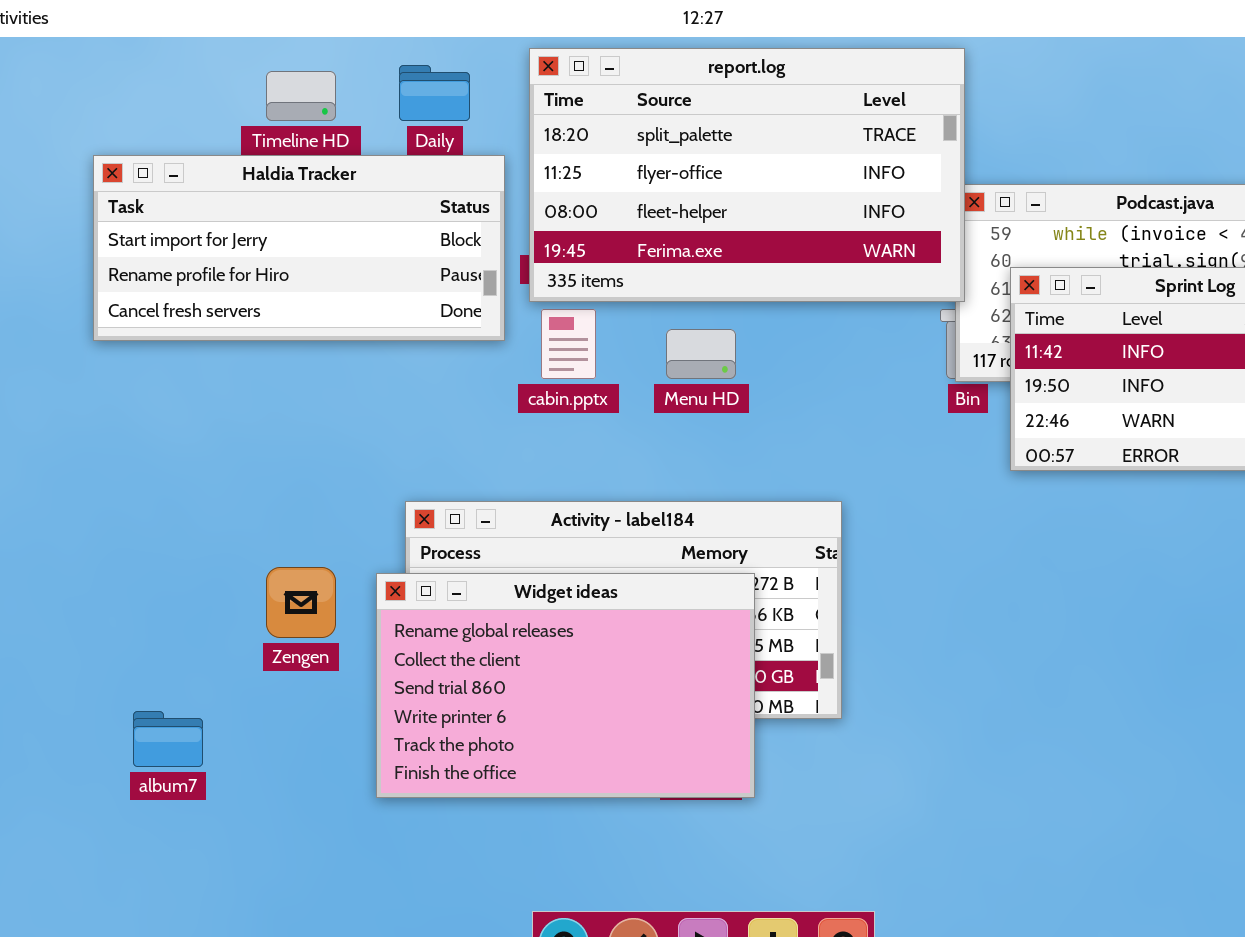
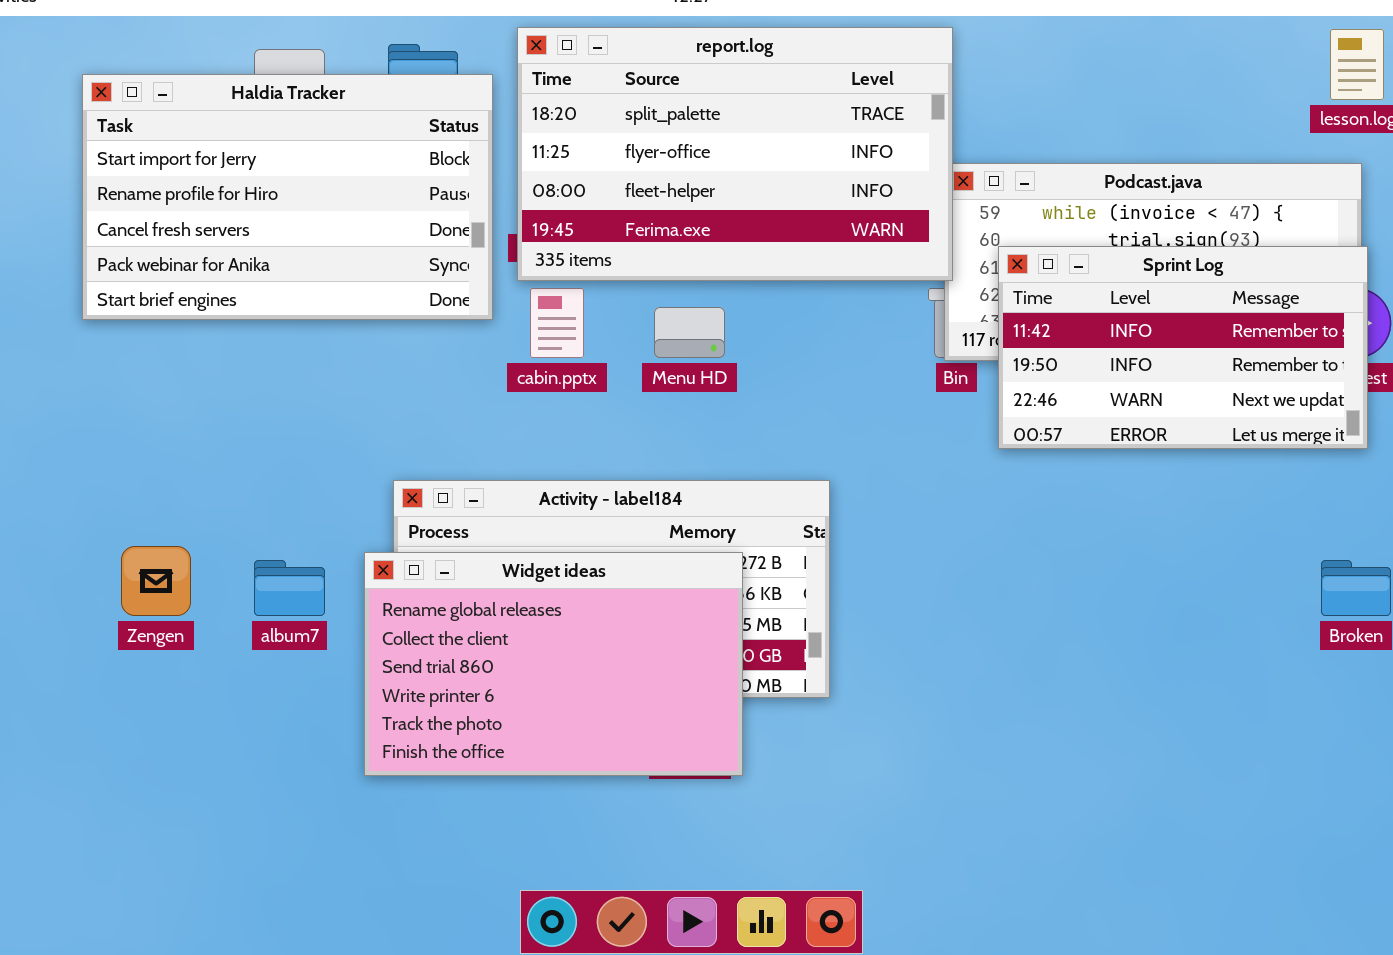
Haldia Tracker: [93,155,505,341] -> [82,74,493,320], resized
Zengen: [266,567,336,638] -> [121,546,191,616], moved
album7: [133,711,203,767] -> [254,560,325,616], moved

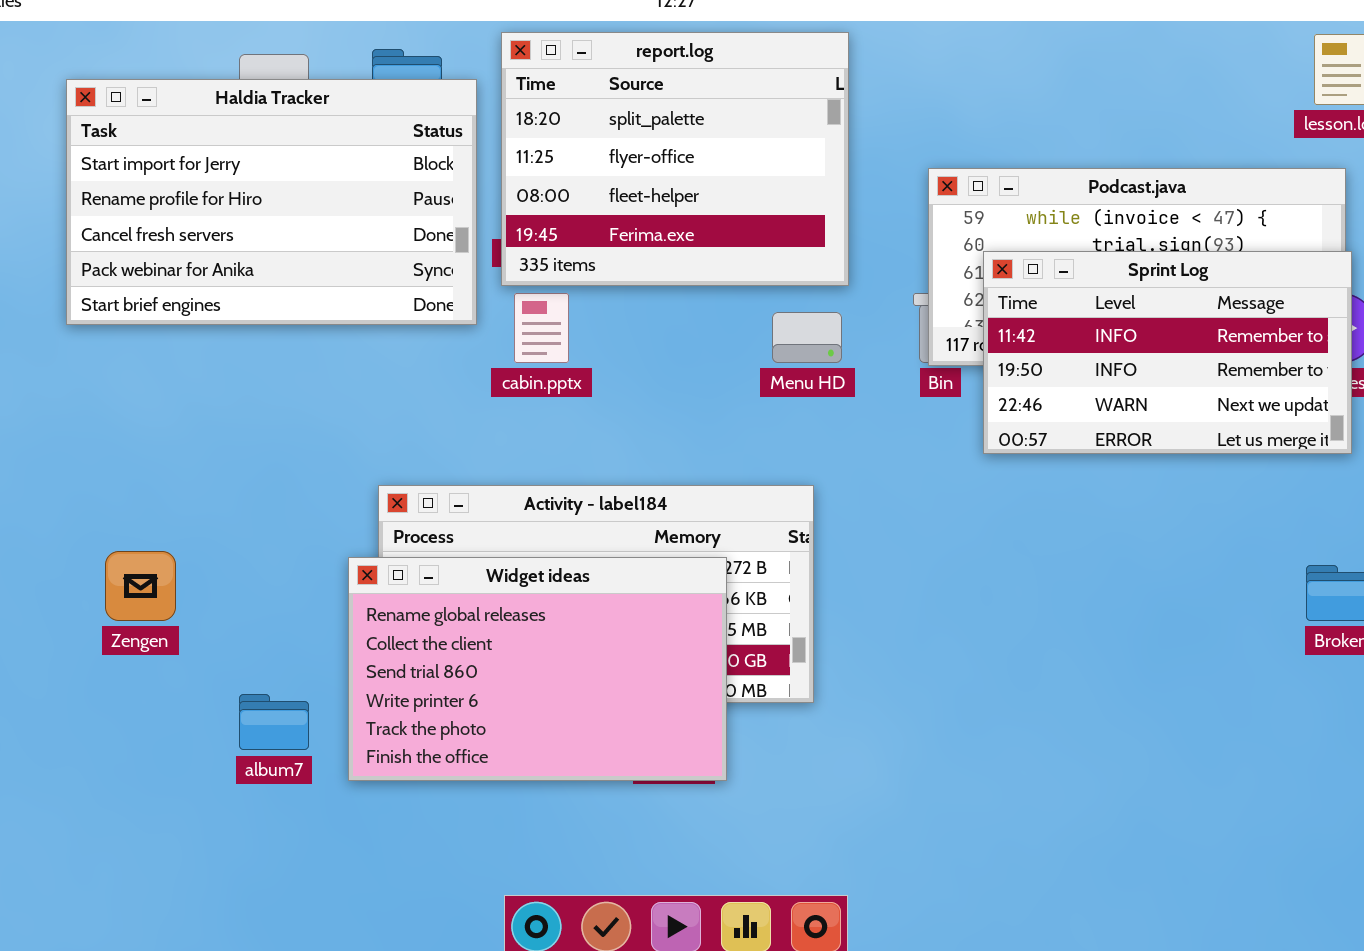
report.log: [517,27,953,281] -> [501,32,849,286], resized
Menu HD: [654,307,725,358] -> [772,312,842,363], moved
album7: [254,560,325,616] -> [239,694,309,750], moved

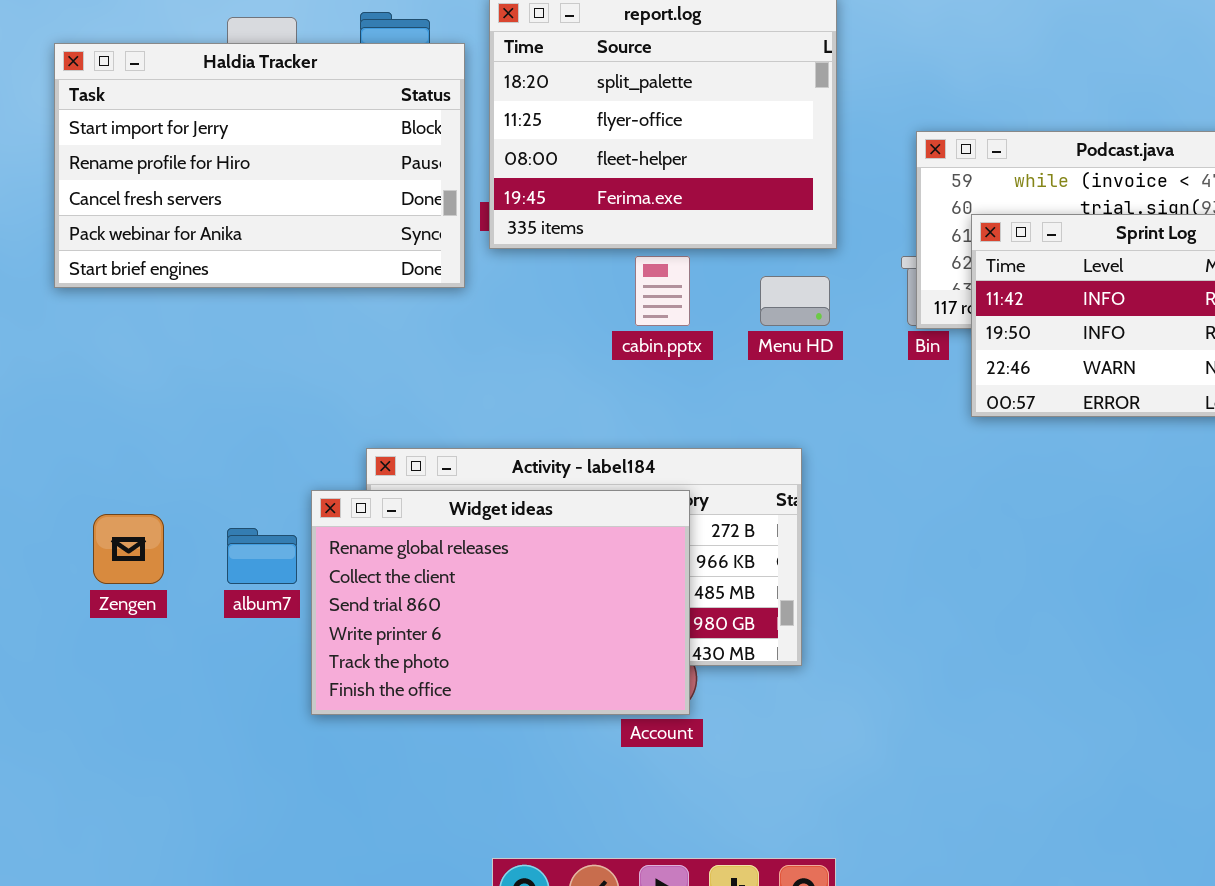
cabin.pptx: [514,293,569,363] -> [635,256,690,326], moved
Widget ideas: [348,557,727,781] -> [311,490,690,715], moved
album7: [239,694,309,750] -> [227,528,297,584], moved

